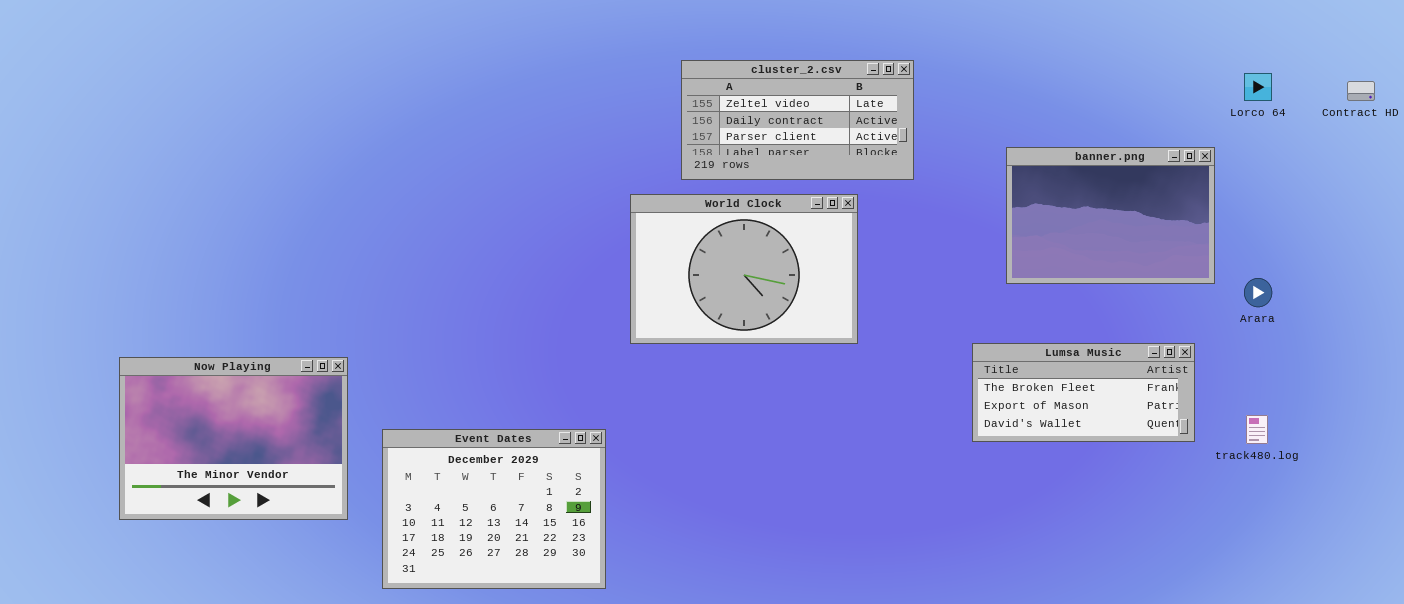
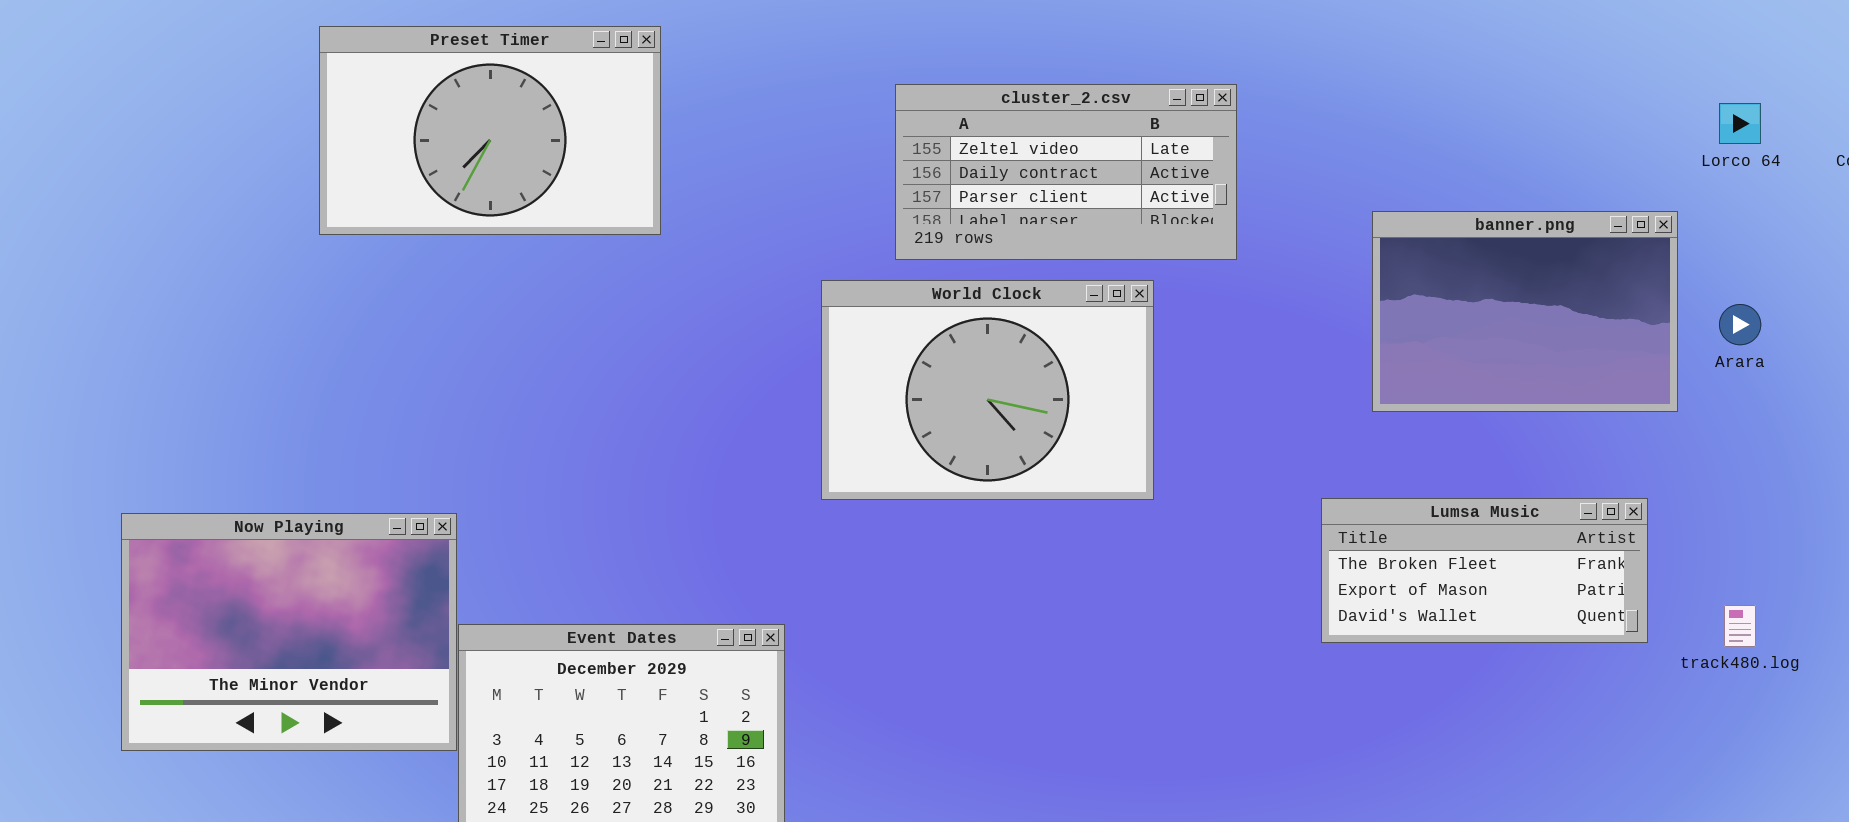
Preset Timer: none -> [319,26,661,235], opened
Arara: [1244,278,1272,307] -> [1719,304,1761,345], moved
Now Playing: [119,357,348,520] -> [121,513,457,751], moved

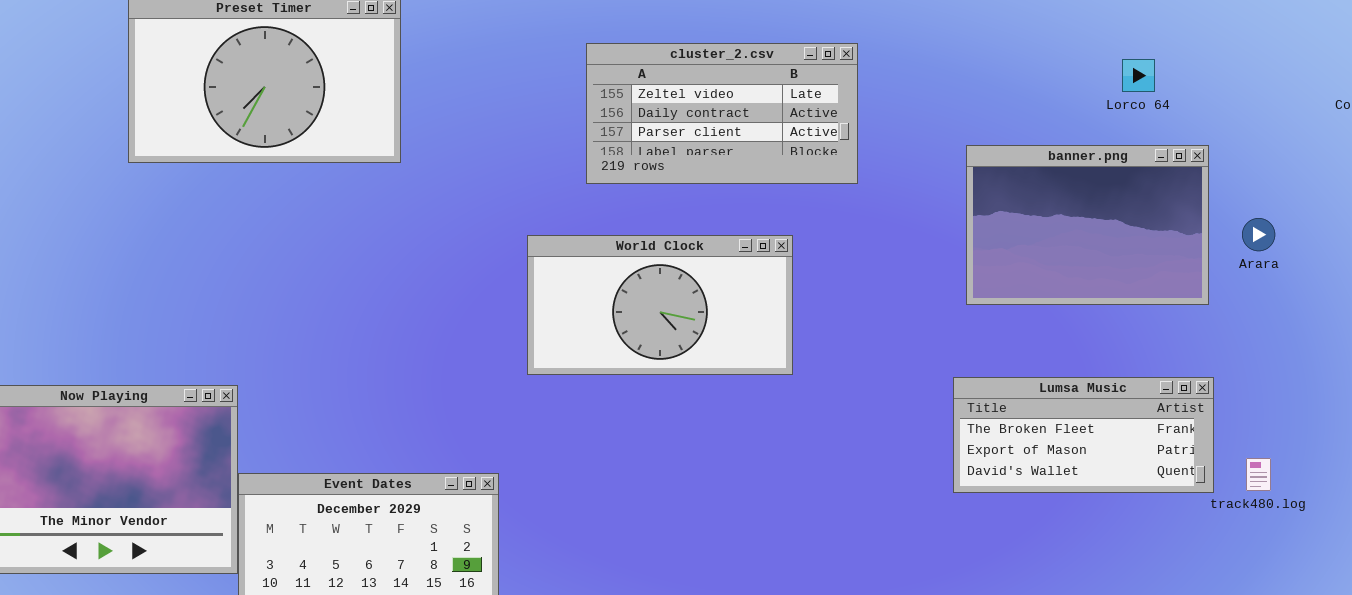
Lorco 64: [1719,103,1761,144] -> [1122,59,1155,92], moved
World Clock: [821,280,1154,500] -> [527,235,793,375], resized
Lumsa Music: [1321,498,1648,643] -> [953,377,1214,493], moved

